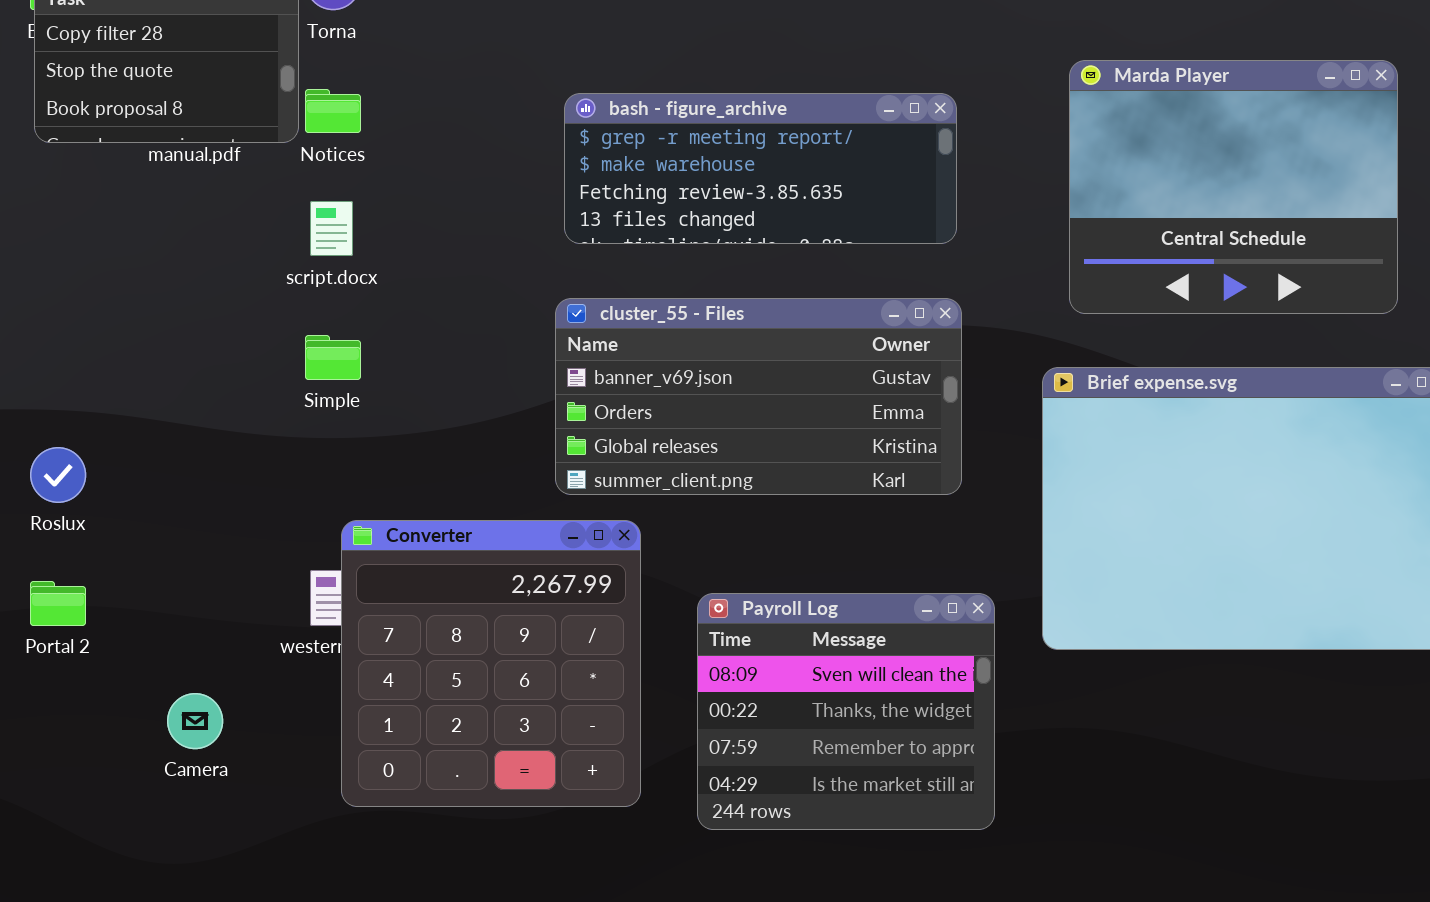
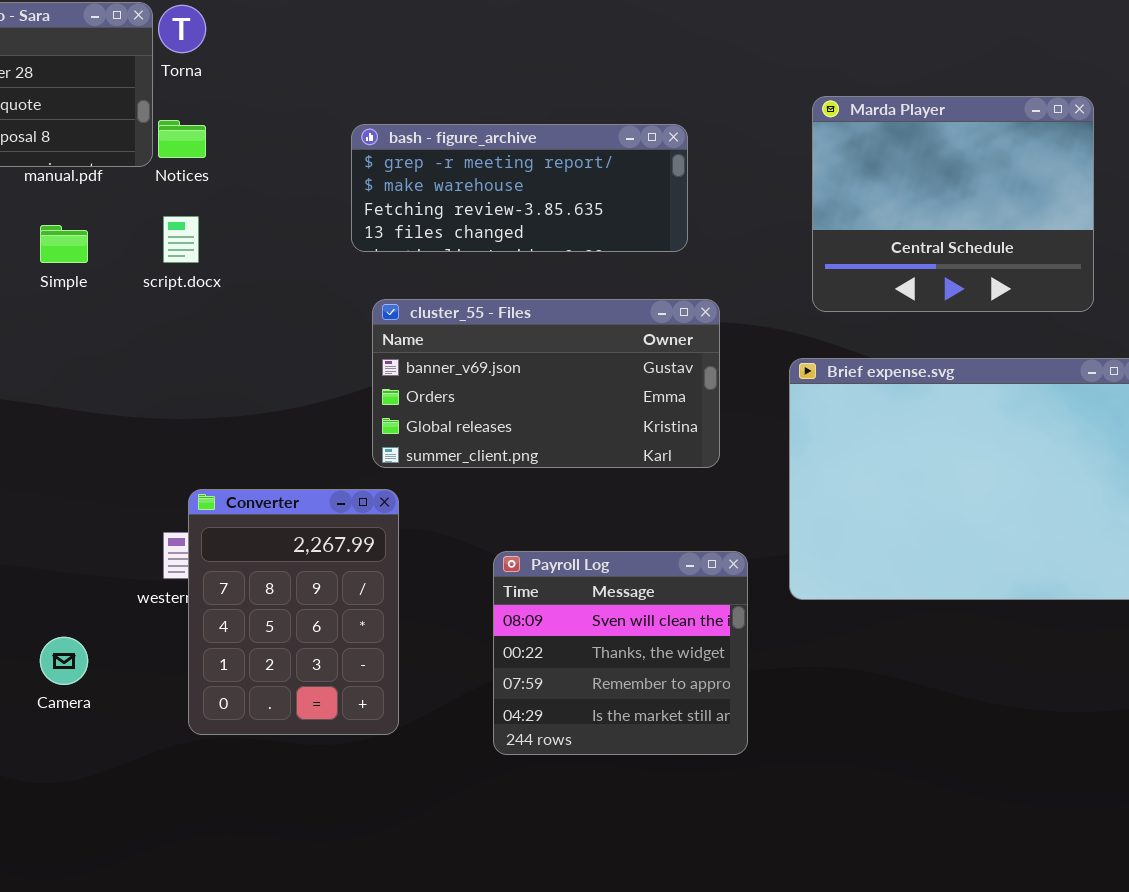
bash - figure_archive: [564,93,957,244] -> [351,124,688,252], moved
Simple: [305,335,361,380] -> [40,225,88,263], moved
Converter: [341,520,641,807] -> [188,489,399,735], resized

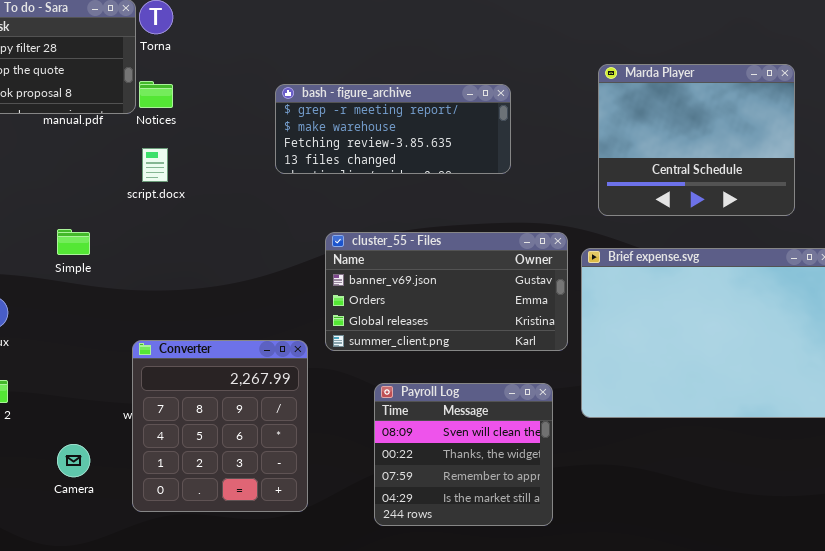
Simple: [40,225,88,263] -> [57,229,90,255], moved
cluster_55 - Files: [372,299,720,468] -> [325,232,568,351], moved
Converter: [188,489,399,735] -> [132,340,308,512], resized

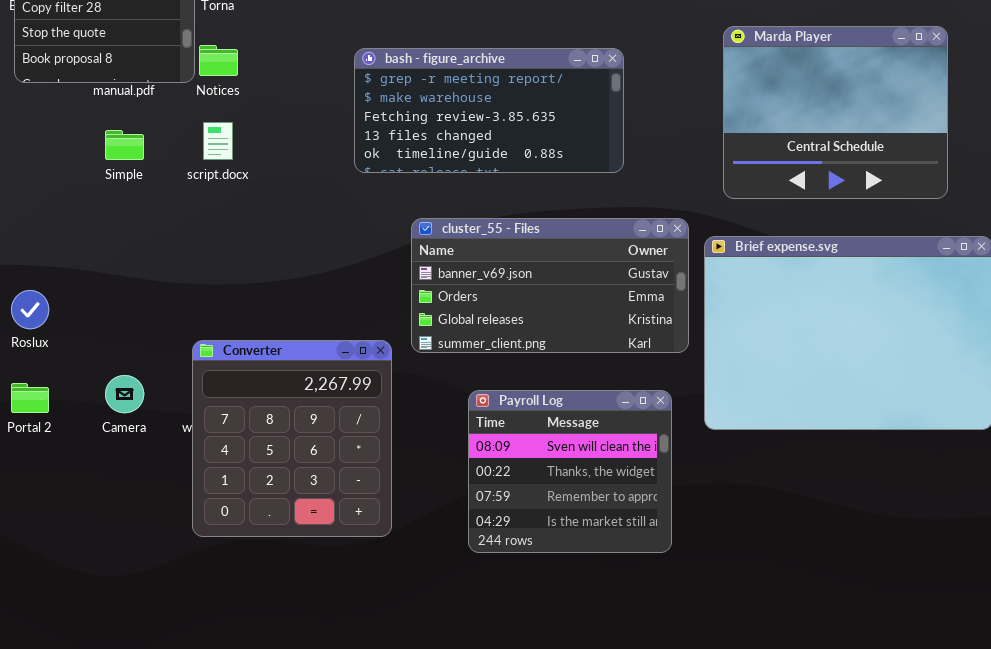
bash - figure_archive: [275,84,511,174] -> [354,48,624,173], resized
Simple: [57,229,90,255] -> [105,130,144,160], moved
Camera: [57,444,90,477] -> [105,375,144,413], moved

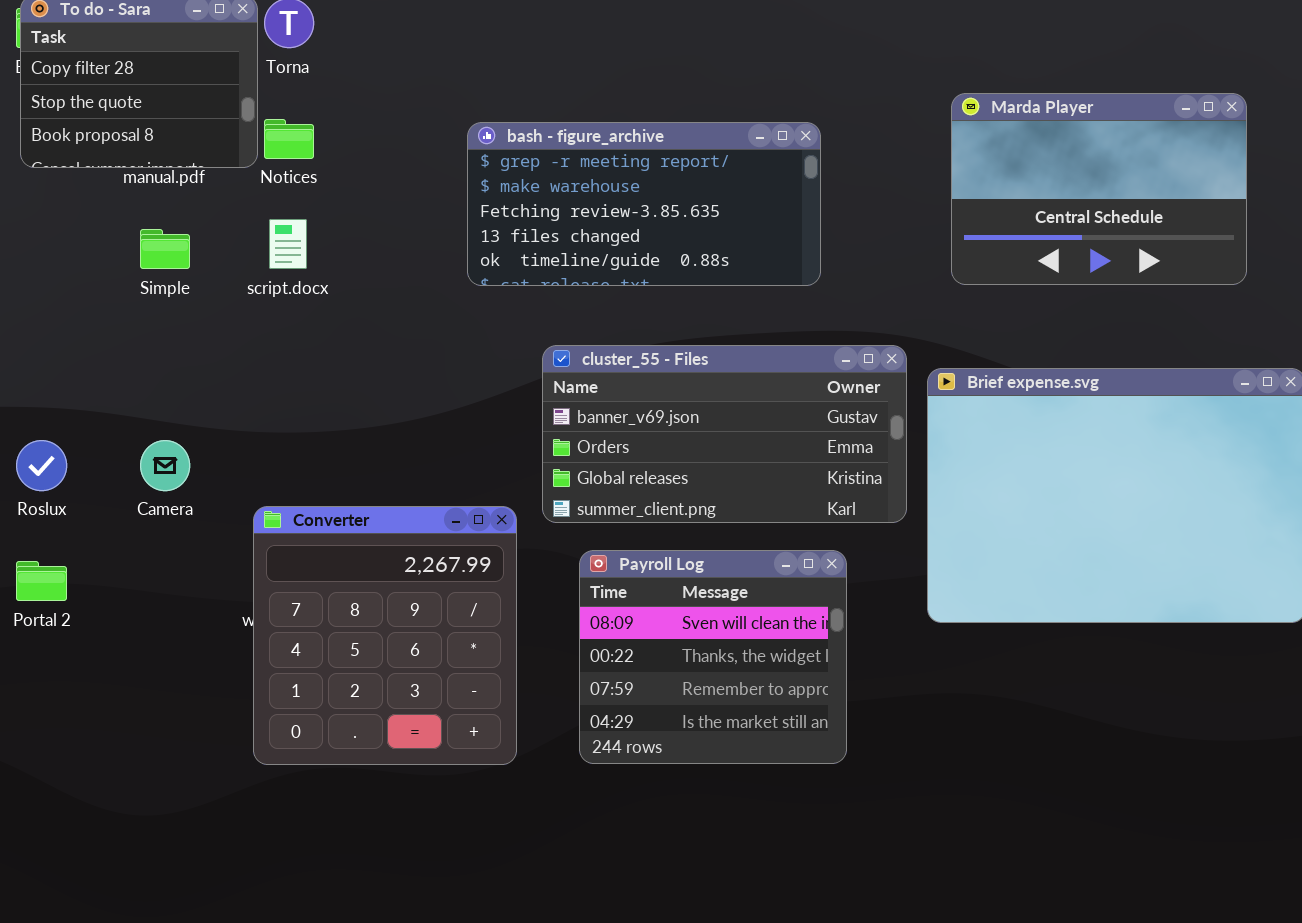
Marda Player: [723,26,948,199] -> [951,93,1247,285], resized
Camera: [105,375,144,413] -> [140,440,190,491], moved
Payroll Log: [468,390,672,553] -> [579,550,847,764], moved

